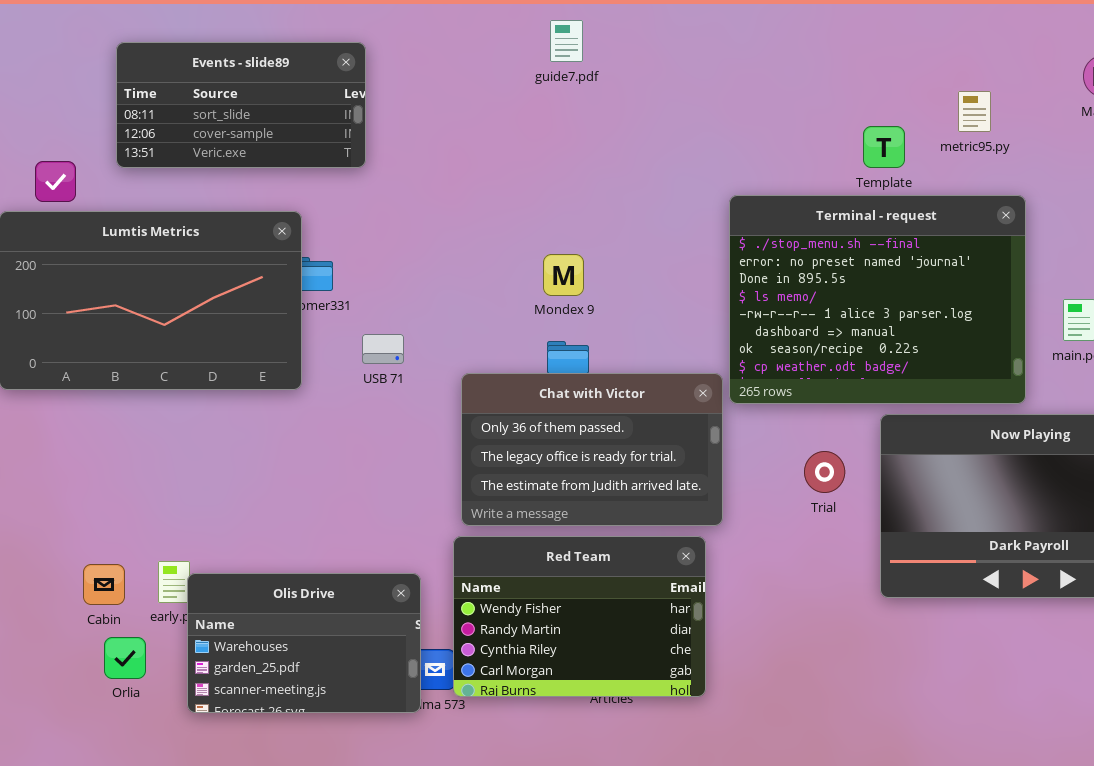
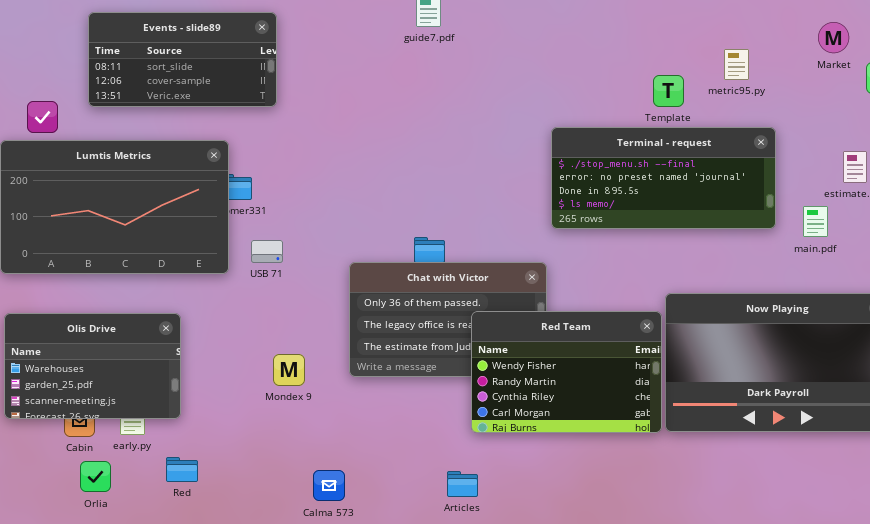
Terminal - request: [729,195,1026,404] -> [551,127,776,229], resized
Mondex 9: [543,254,584,296] -> [273,354,305,386], moved
USB 71: [362,334,404,364] -> [251,240,283,263], moved
Red Team: [453,536,706,697] -> [471,311,662,433], moved
Olis Drive: [187,573,421,713] -> [4,313,181,419], moved

